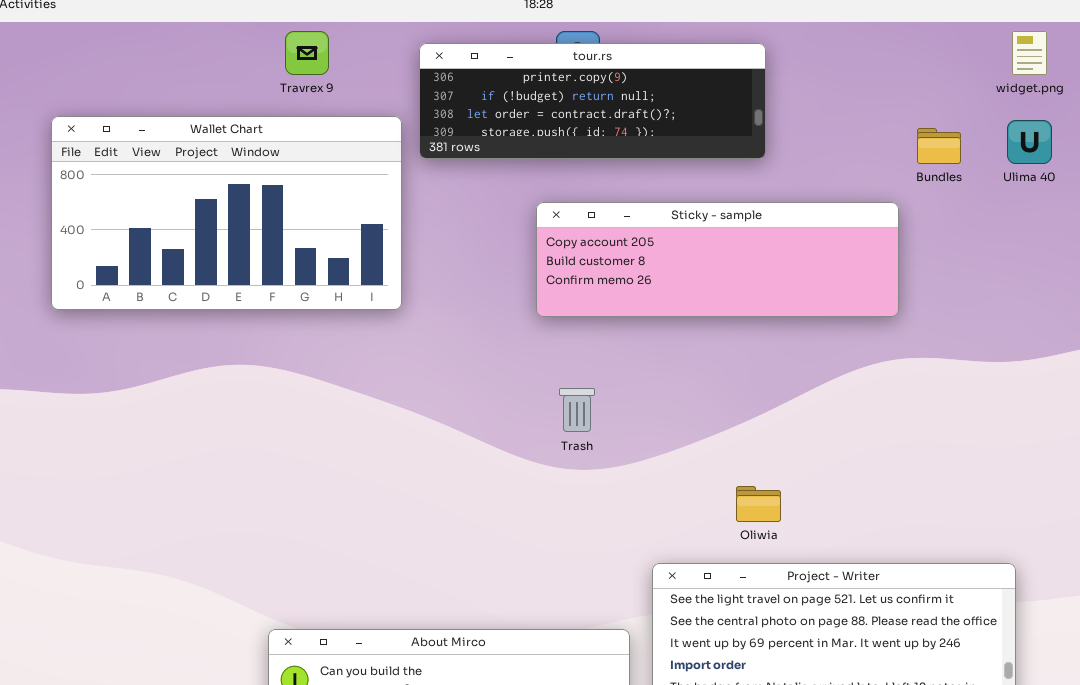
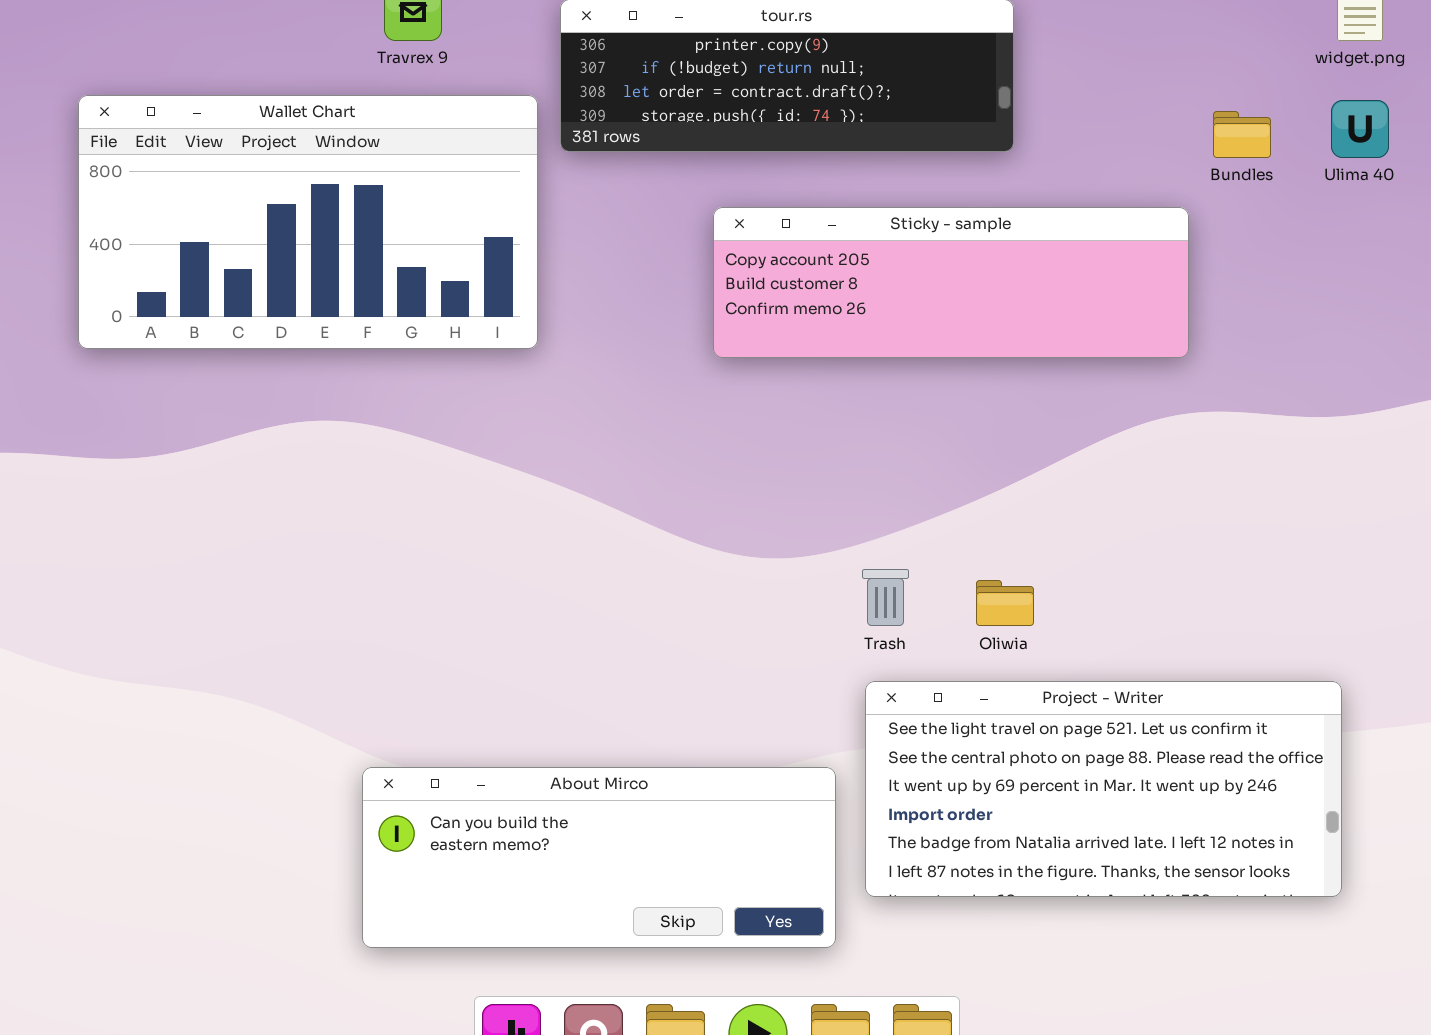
Trash: [559,388,595,432] -> [862,569,909,626], moved

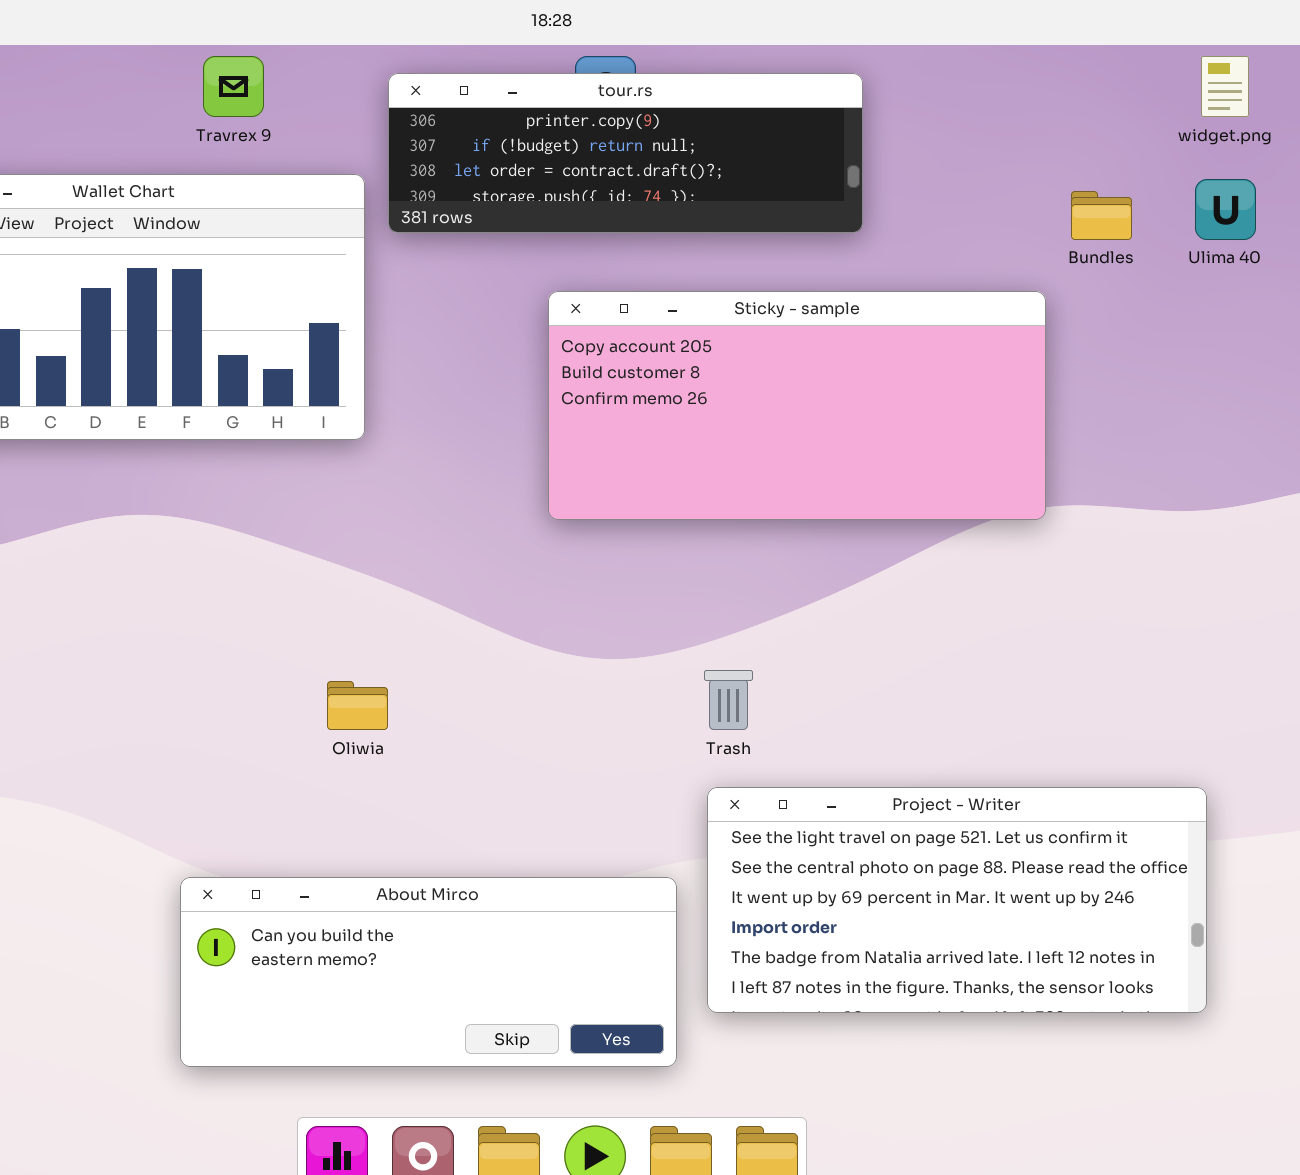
Sticky - sample: [713,207,1189,358] -> [548,291,1046,520], resized
Oliwia: [976,580,1034,626] -> [327,681,388,730], moved

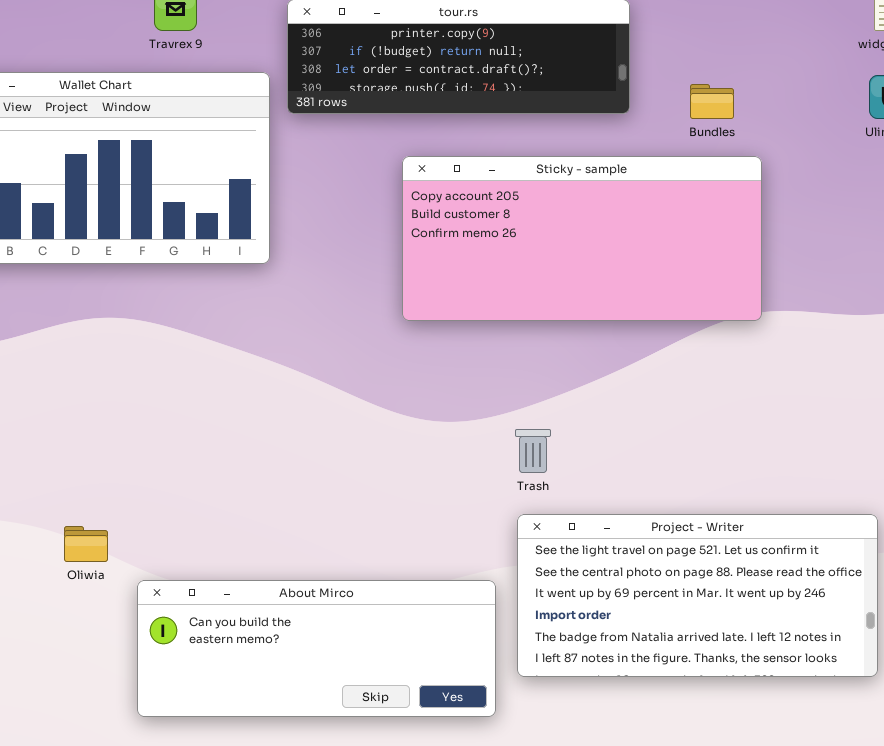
Bundles: [1071,191,1132,240] -> [690,84,734,119], moved
Oliwia: [327,681,388,730] -> [64,526,108,562], moved

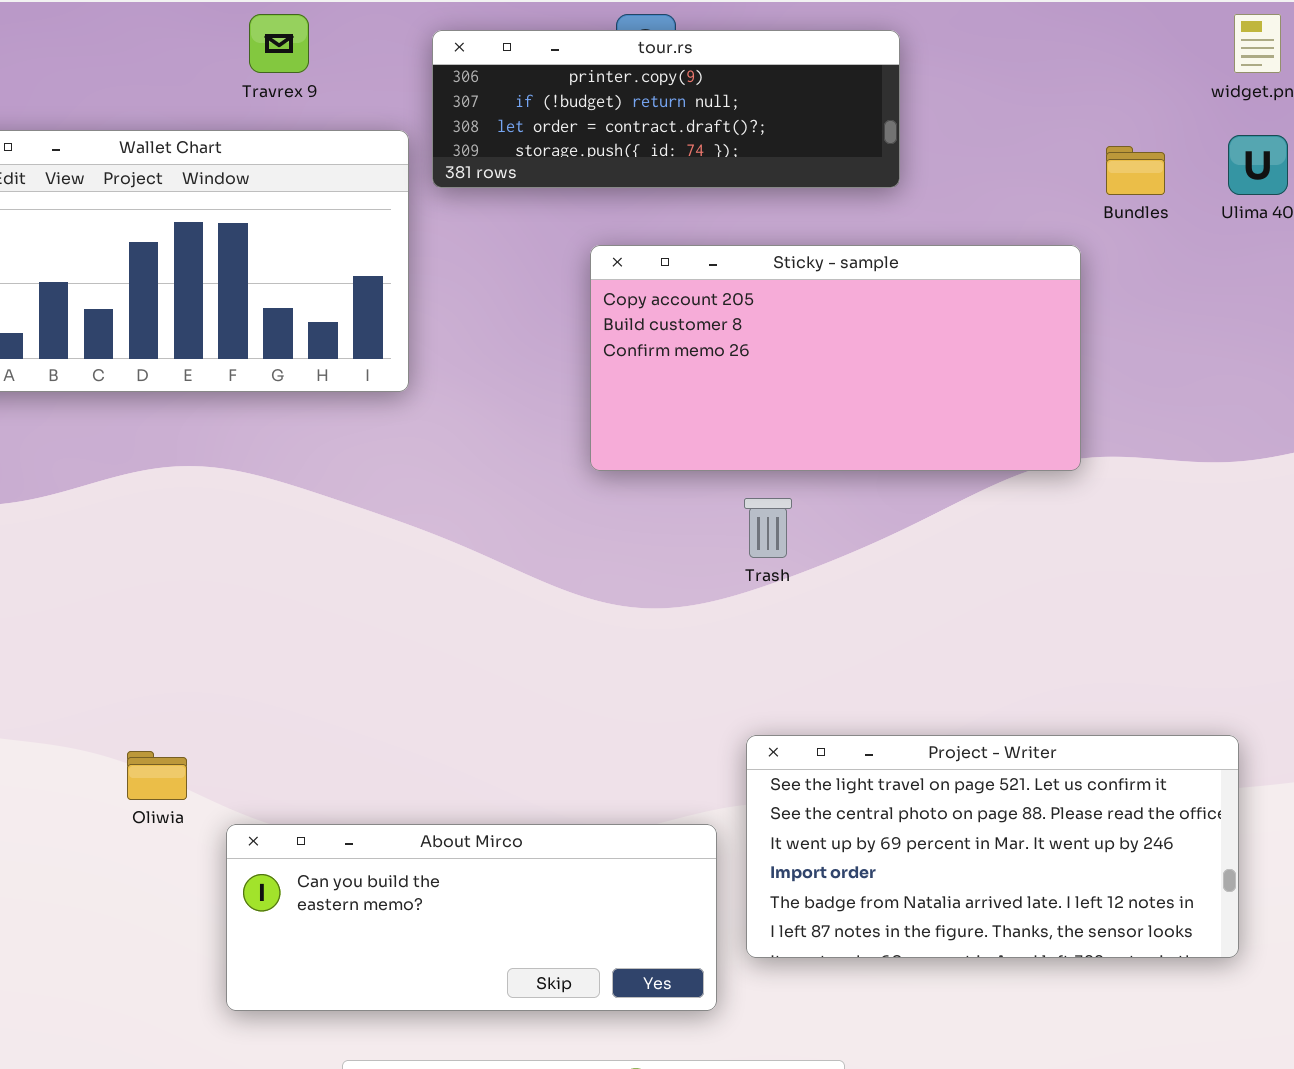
Bundles: [690,84,734,119] -> [1106,146,1165,195], moved
Trash: [515,429,551,473] -> [744,498,792,558], moved

